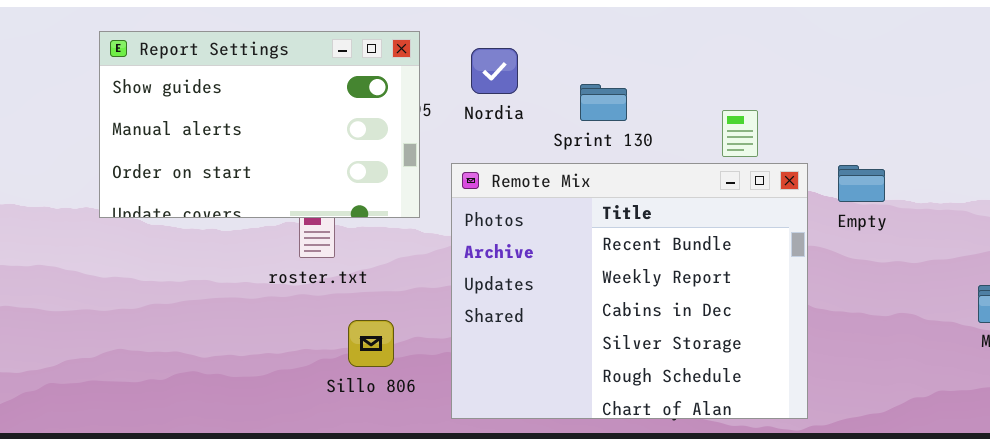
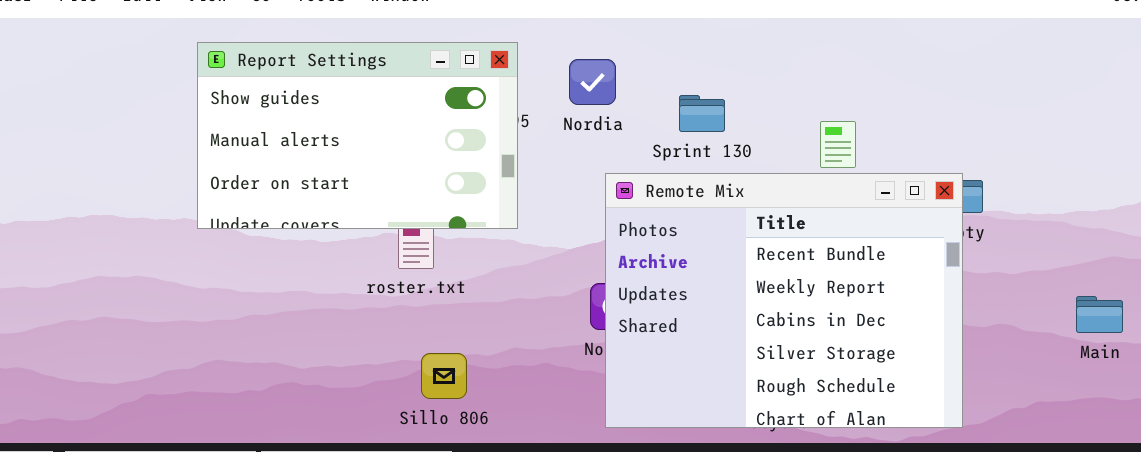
Remote Mix: [451,163,808,419] -> [605,173,963,428], moved
Sillo 806: [348,320,394,367] -> [421,353,467,399], moved

